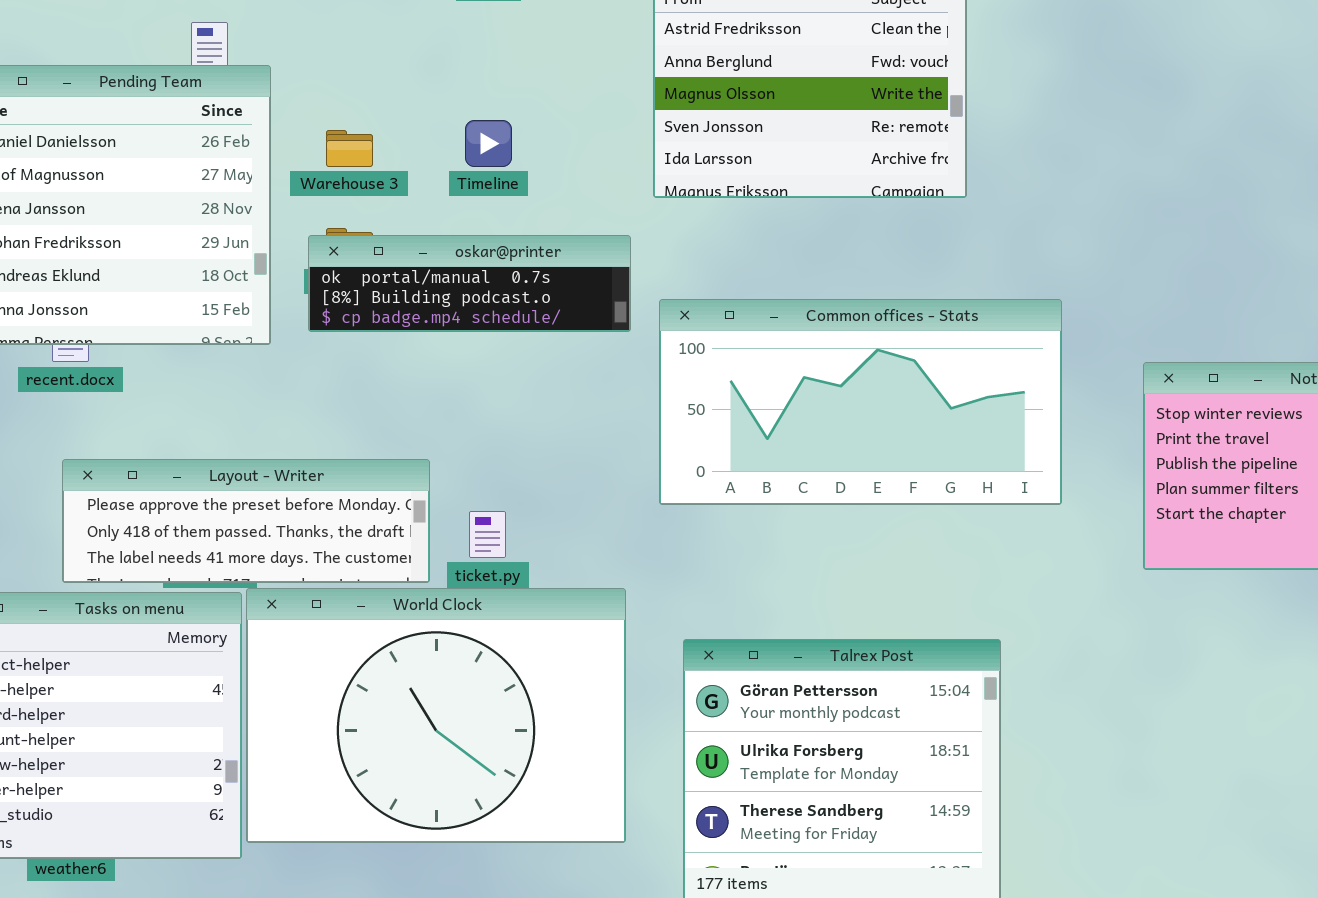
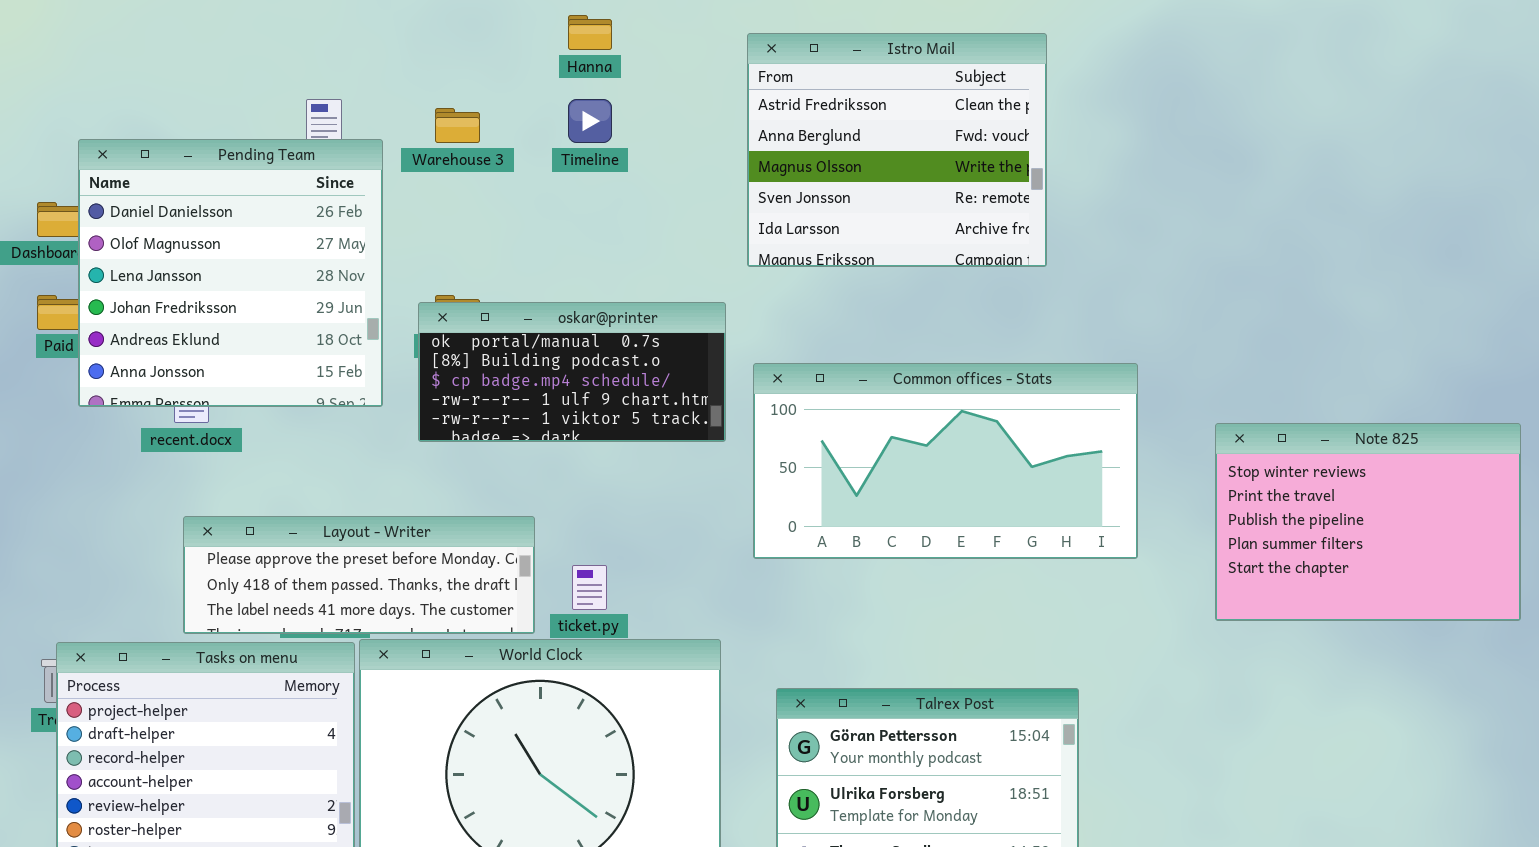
Timeline: [465,120,512,167] -> [568,99,612,143], moved
Warehouse 3: [326,130,373,167] -> [435,108,480,143], moved
oskar@printer: [308,235,631,332] -> [418,302,726,442], resized

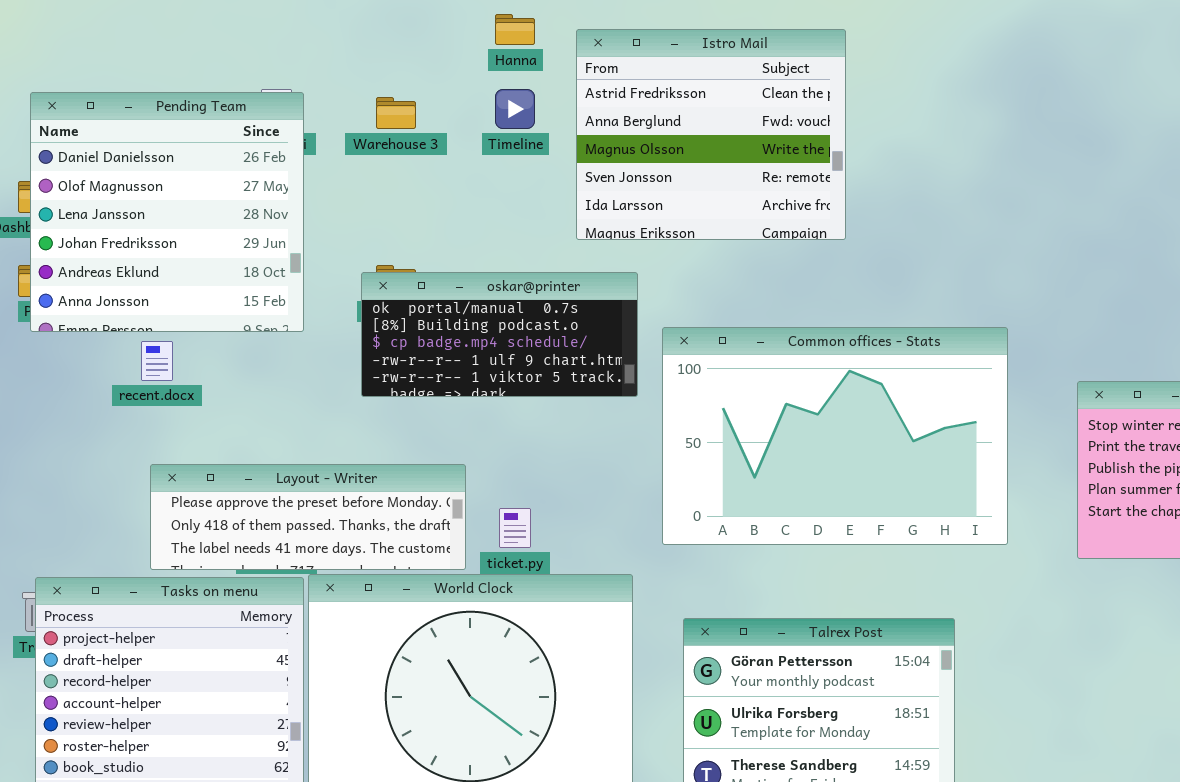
Istro Mail: [747,33,1047,267] -> [576,29,846,240], moved
Pending Team: [78,139,383,407] -> [30,92,304,332], moved
Common offices - Stats: [753,363,1138,559] -> [662,327,1008,545], resized

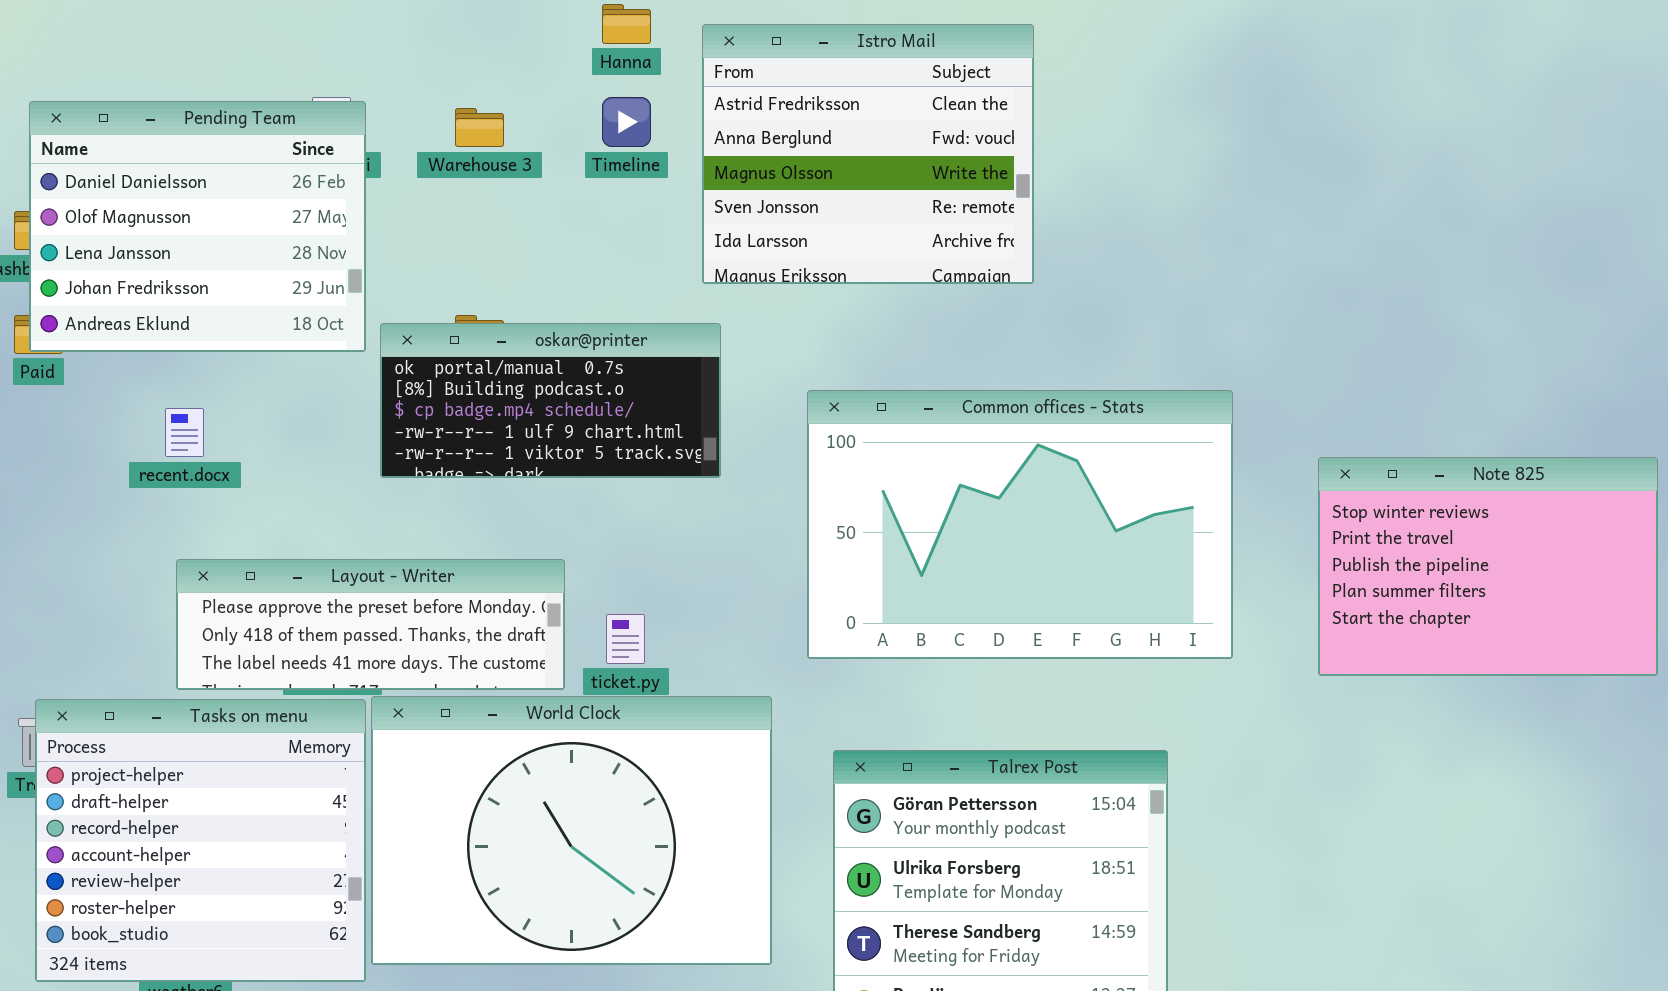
Pending Team: [30,92,304,332] -> [29,101,366,352], resized
oskar@printer: [361,272,638,397] -> [380,323,721,478], moved

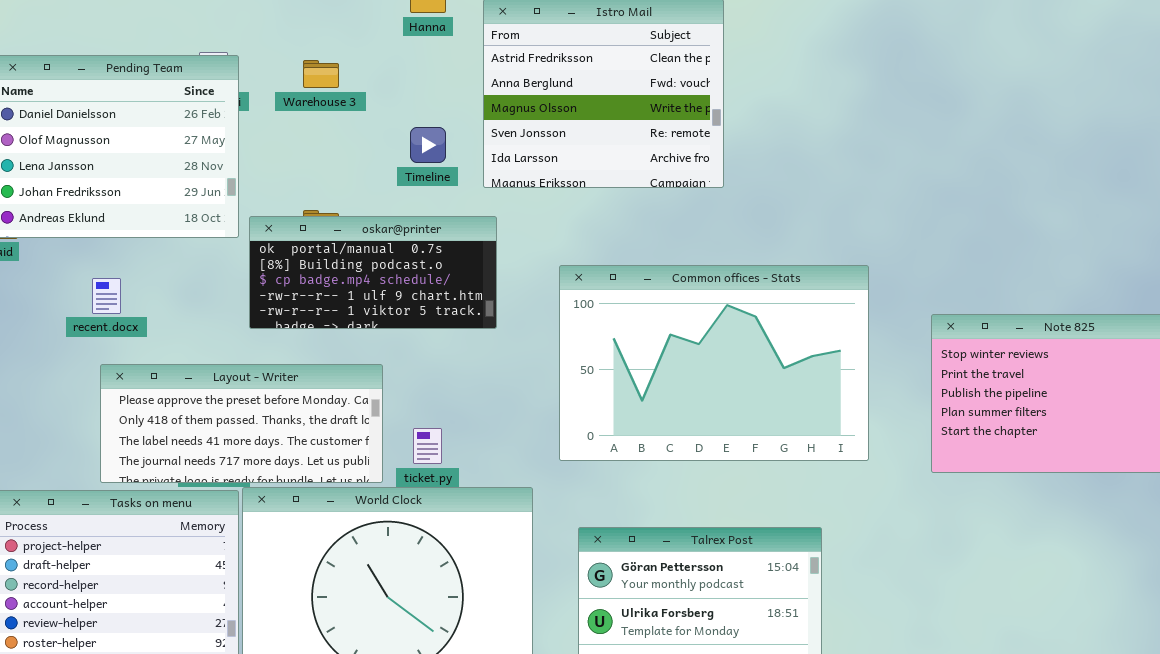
Timeline: [602,97,651,147] -> [410,127,446,163], moved
Layout - Writer: [176,559,565,690] -> [100,364,383,483], resized

